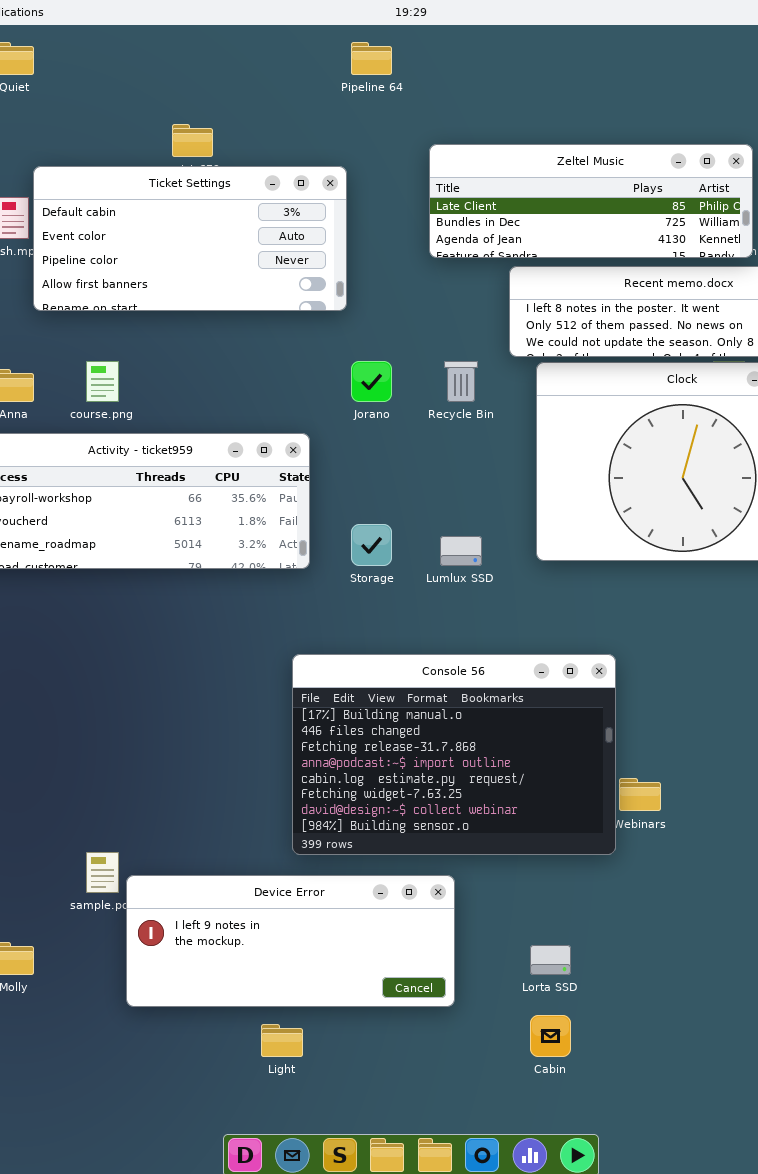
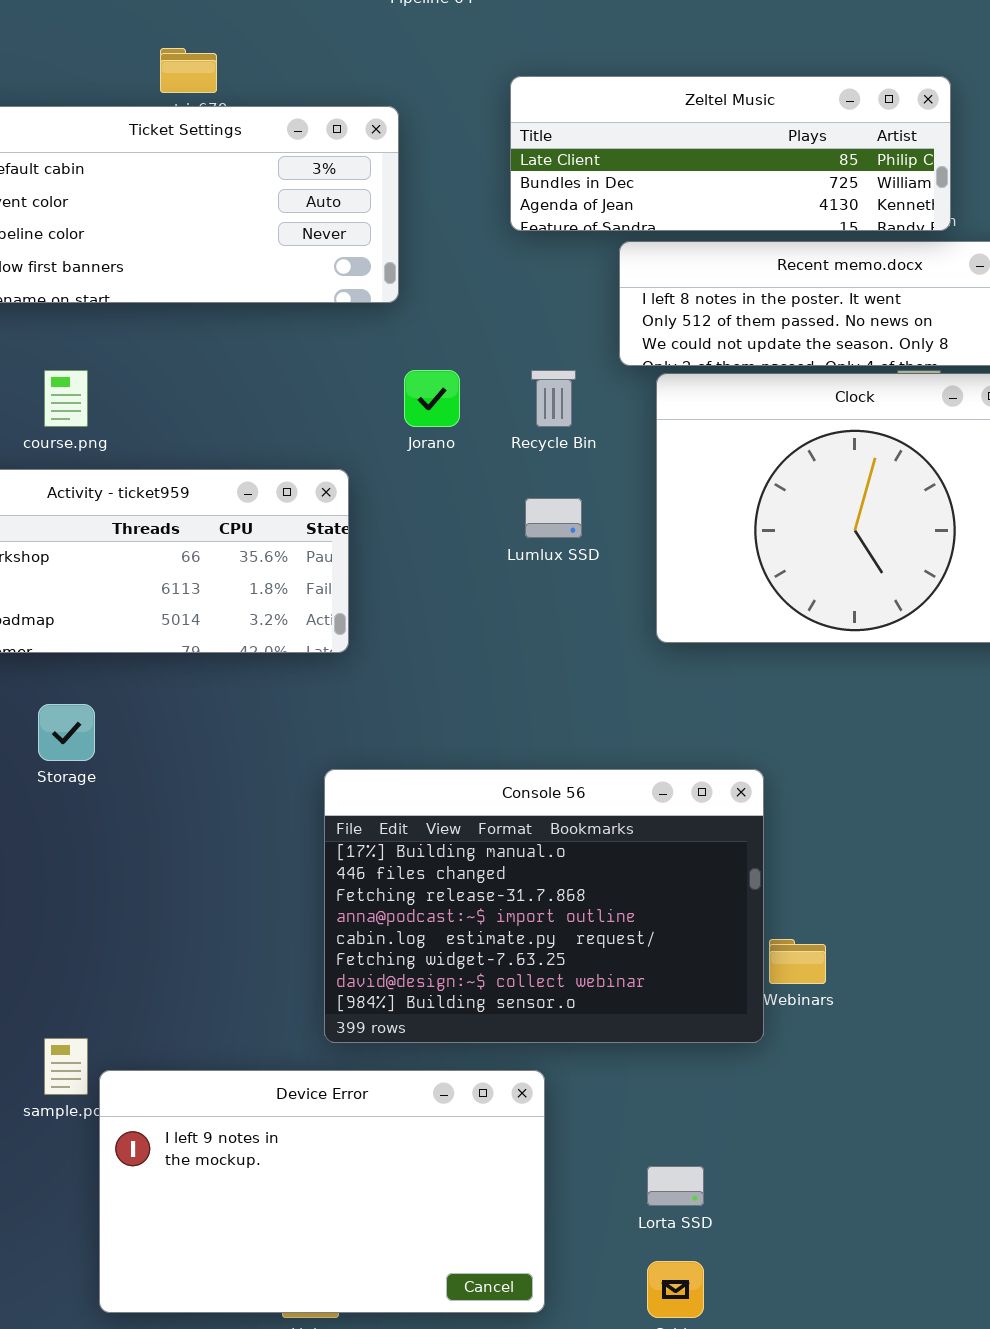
Storage: [351,524,392,566] -> [38,704,95,761], moved
Lumlux SSD: [440,536,482,566] -> [525,498,582,538], moved
Device Error: [126,875,455,1007] -> [99,1070,545,1313], resized

